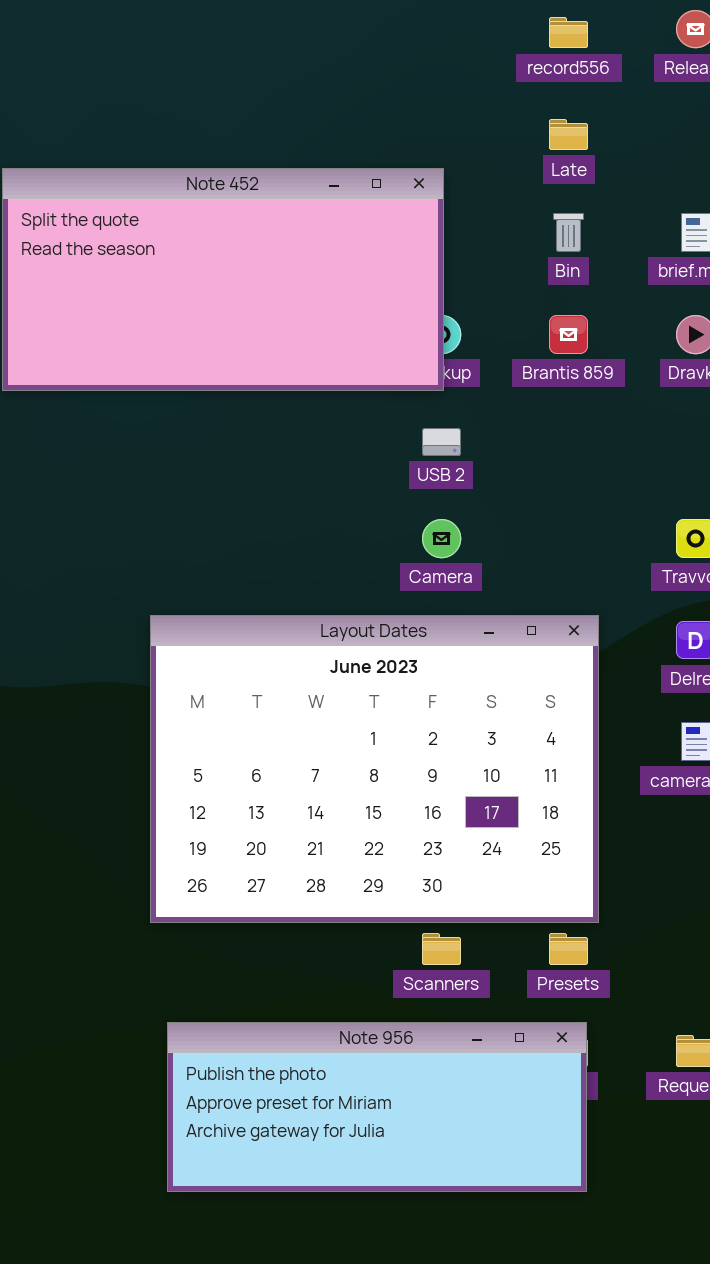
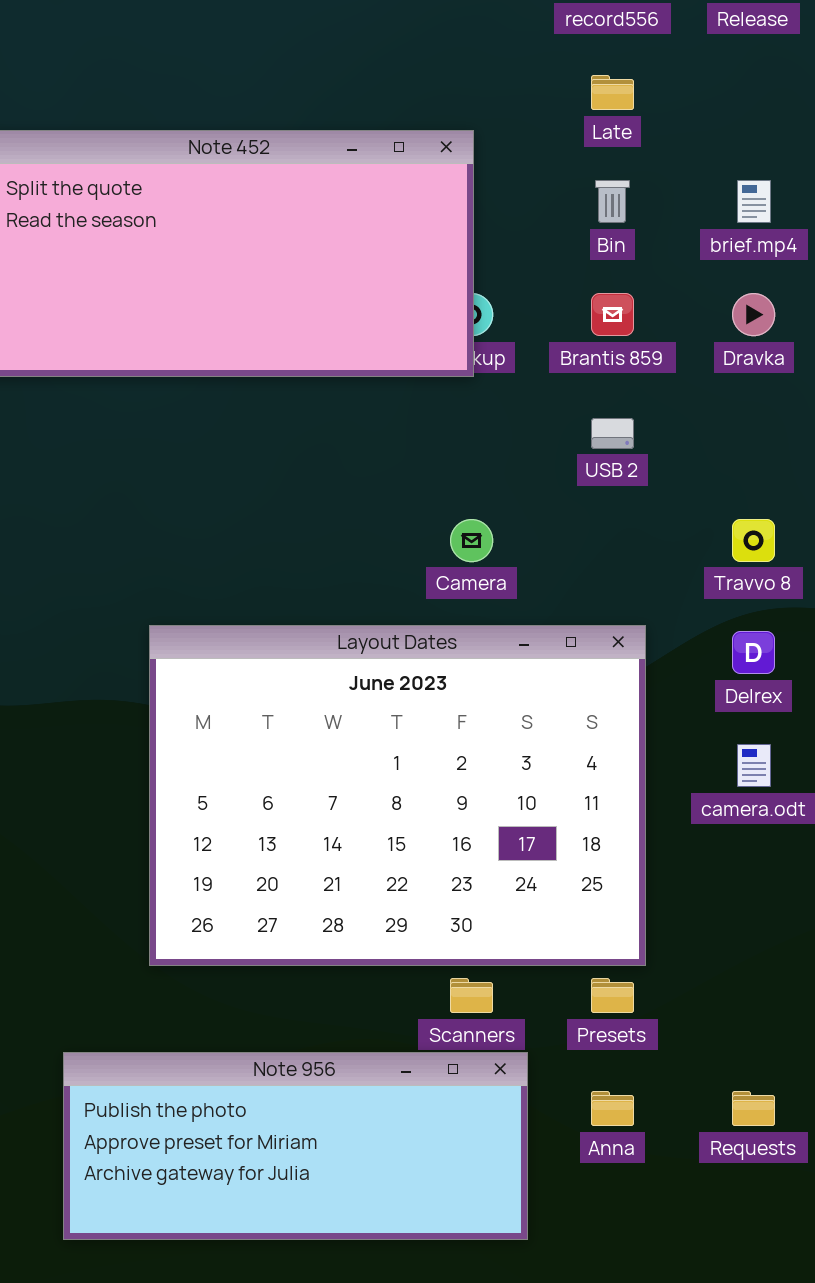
USB 2: [422,428,461,456] -> [591,418,634,449], moved
Note 956: [167,1022,587,1192] -> [63,1052,528,1240], moved

